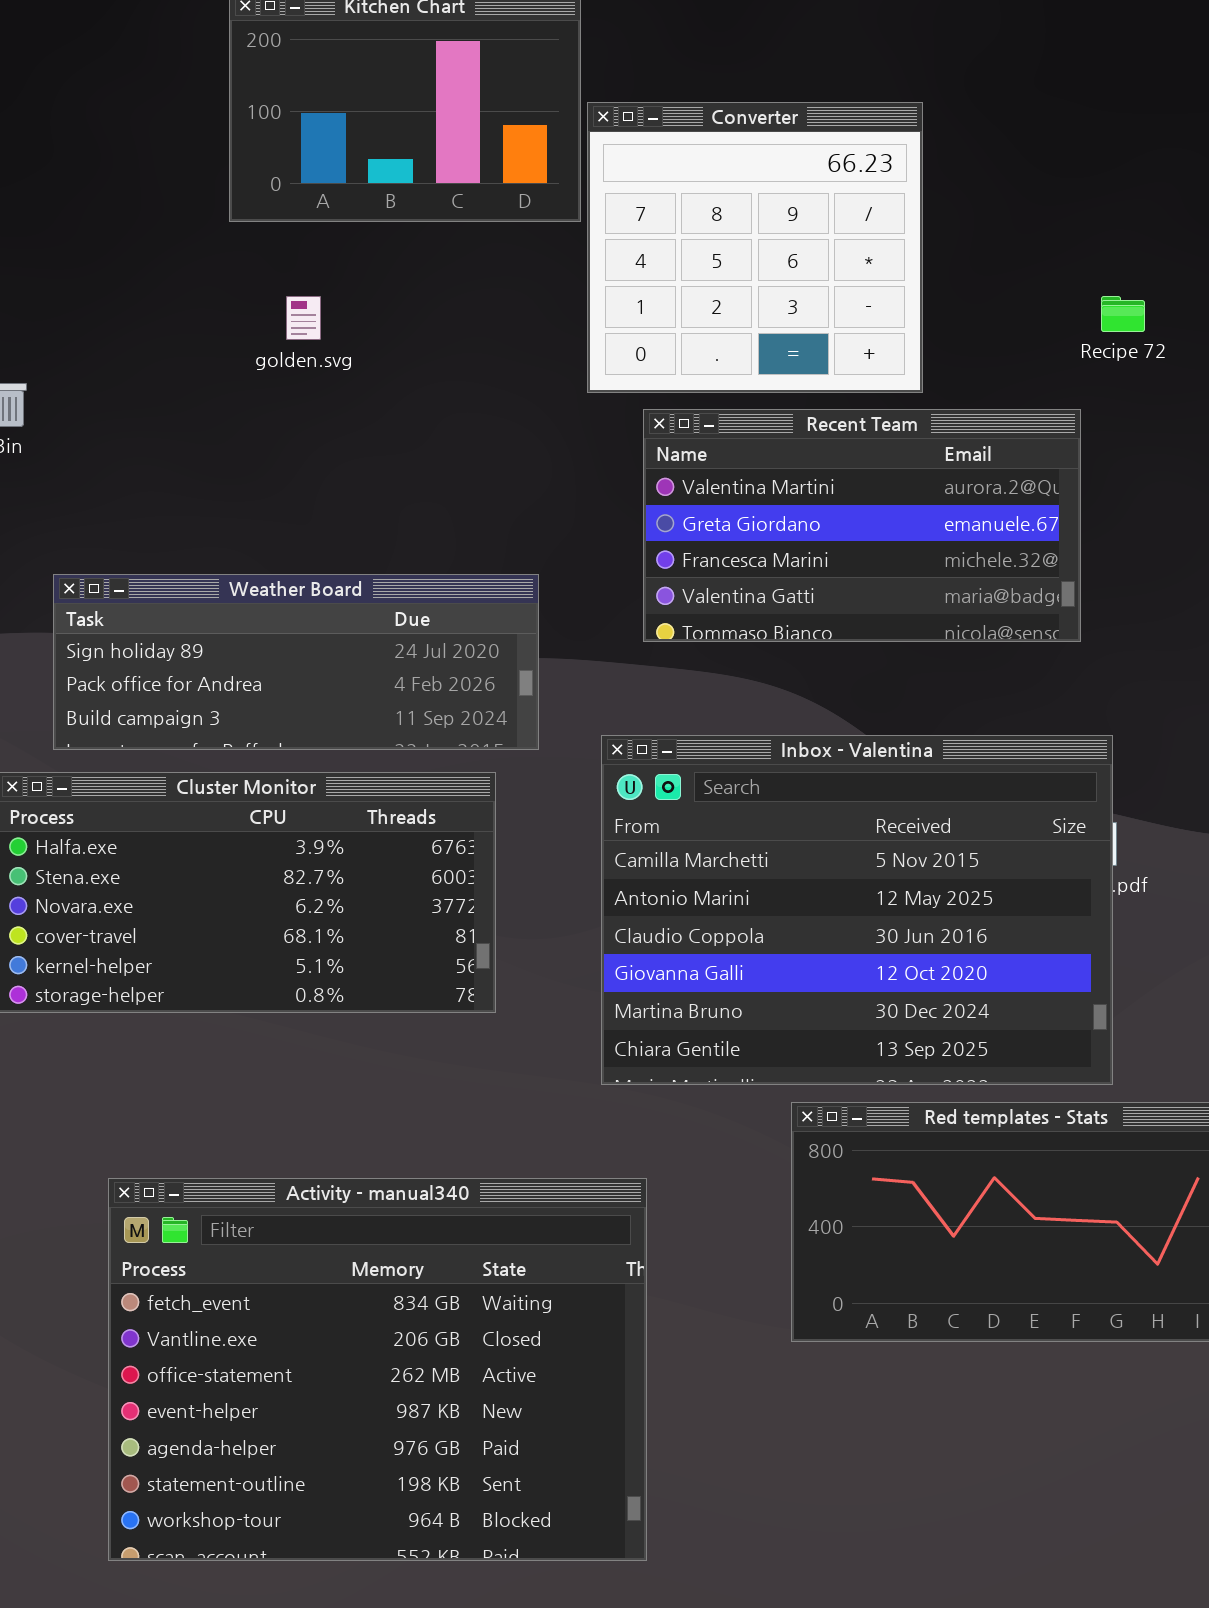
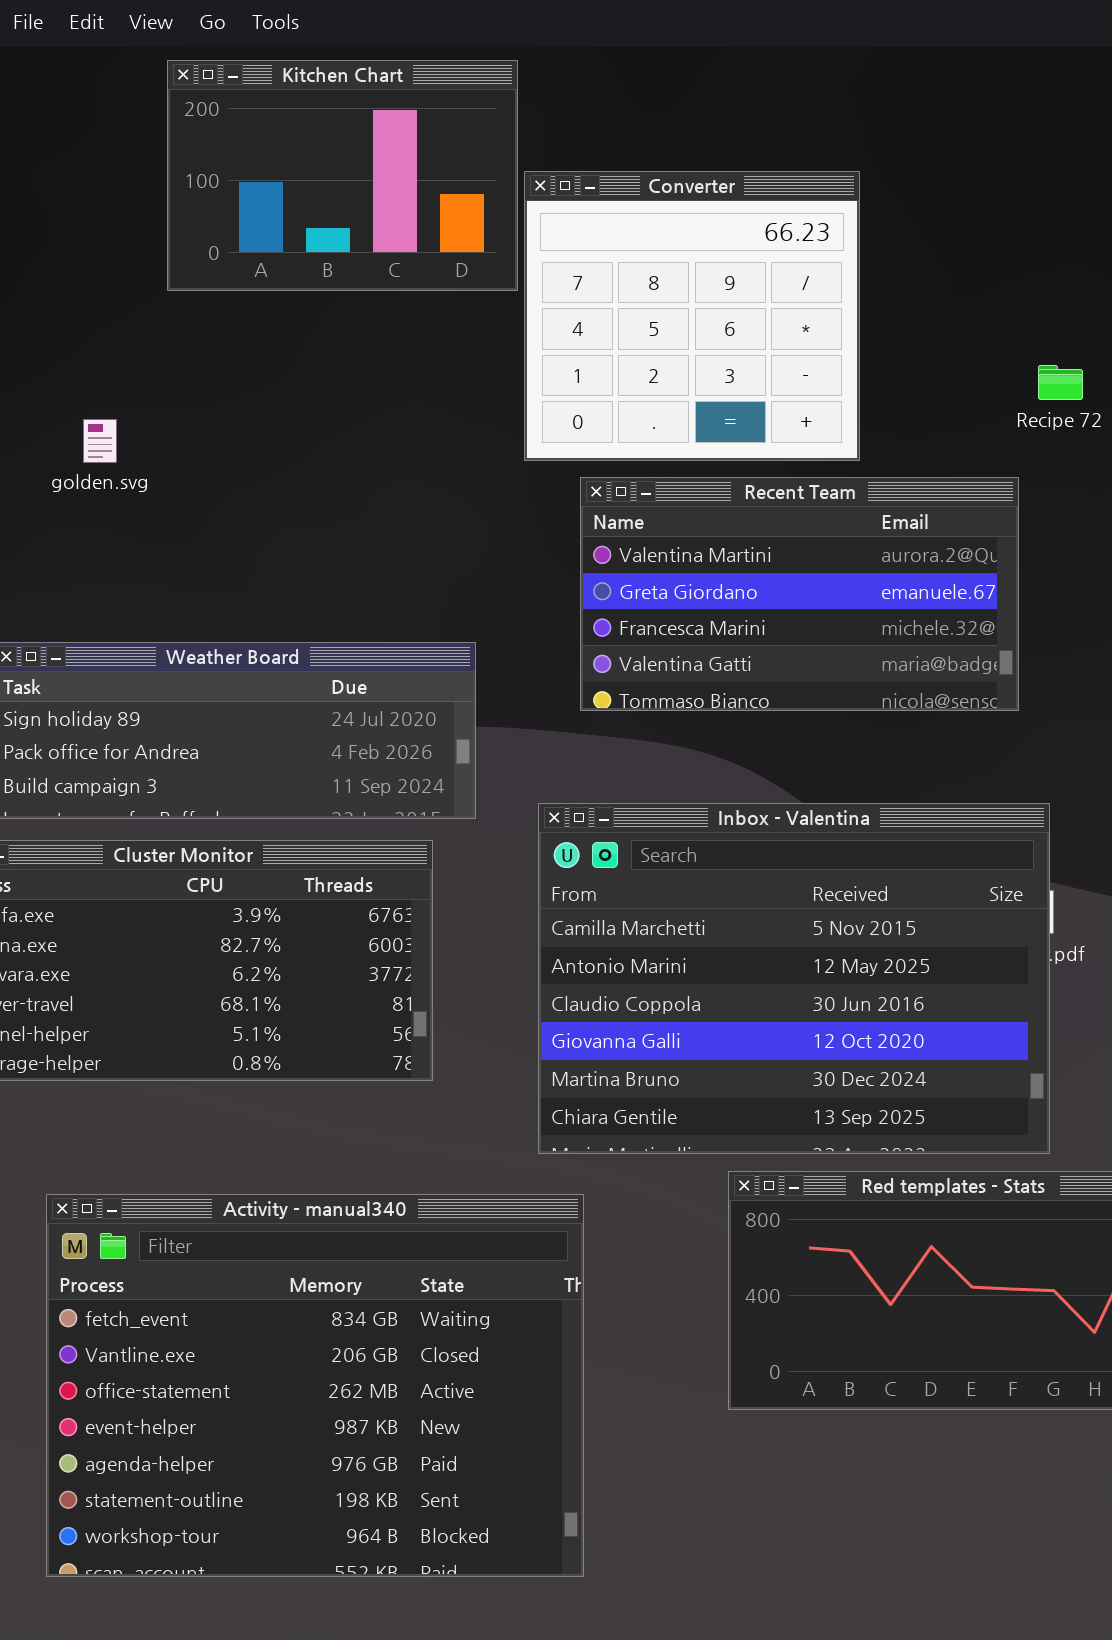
golden.svg: [286,296,321,340] -> [83,419,117,463], moved
Activity - manual340: [108,1178,647,1561] -> [46,1194,584,1577], moved

